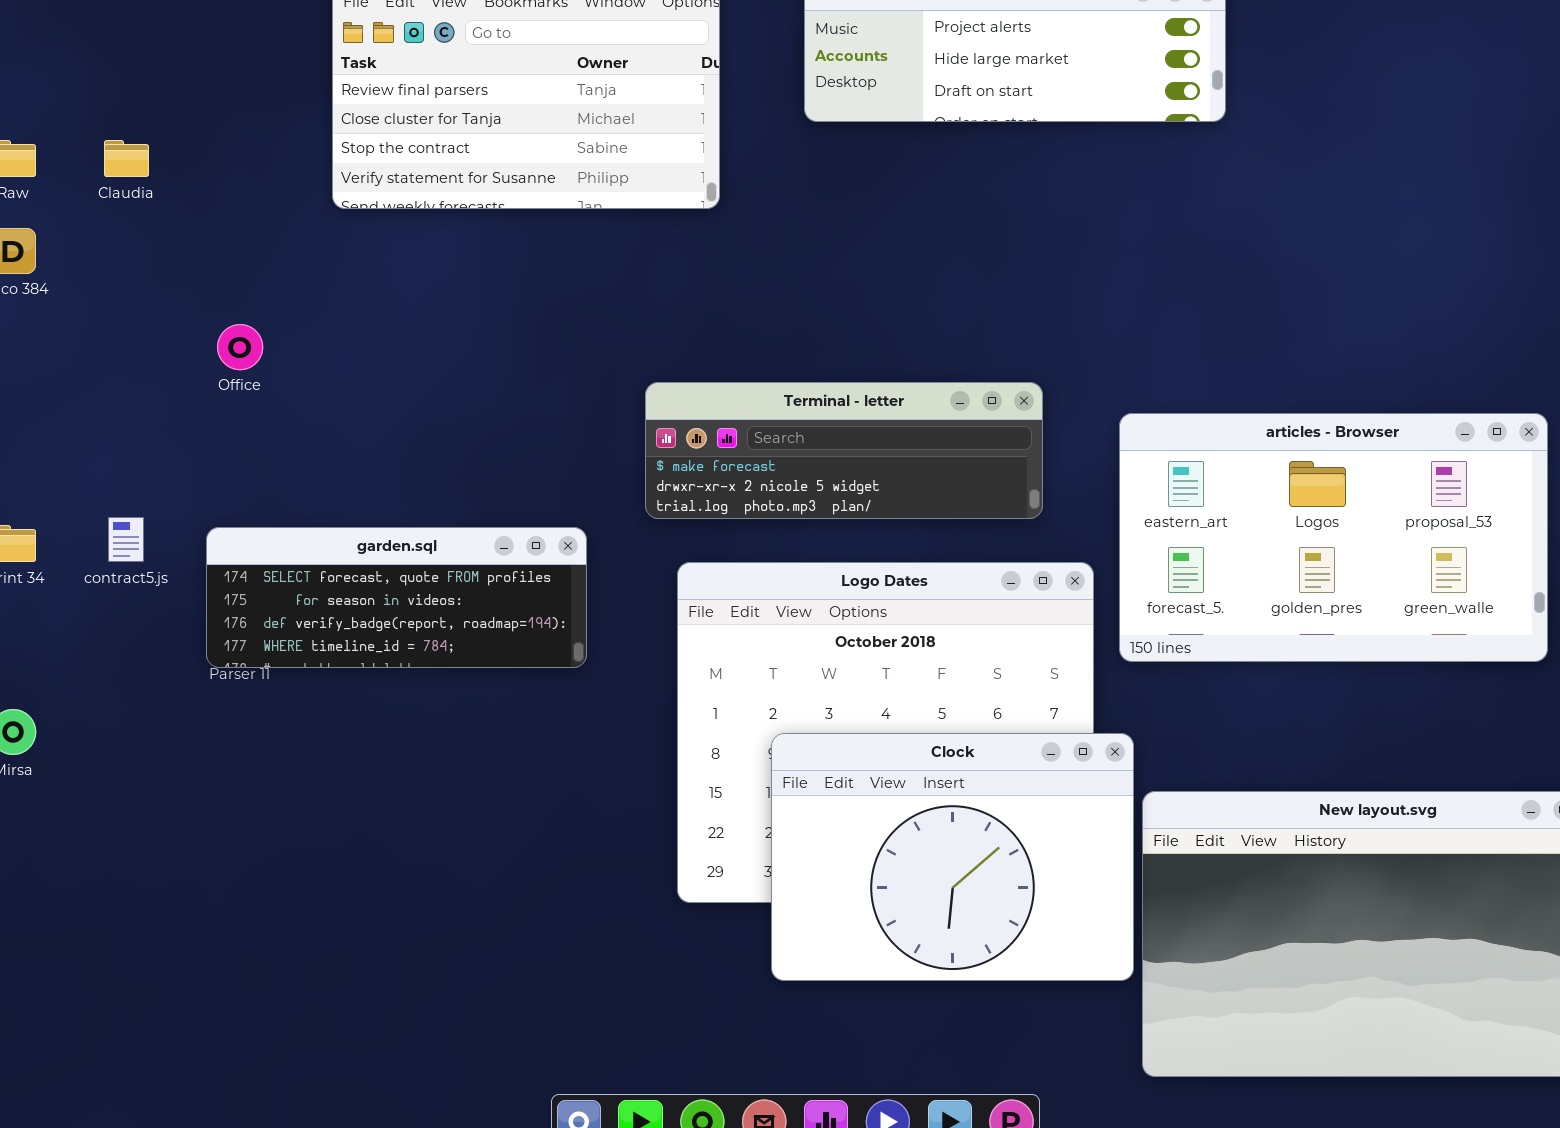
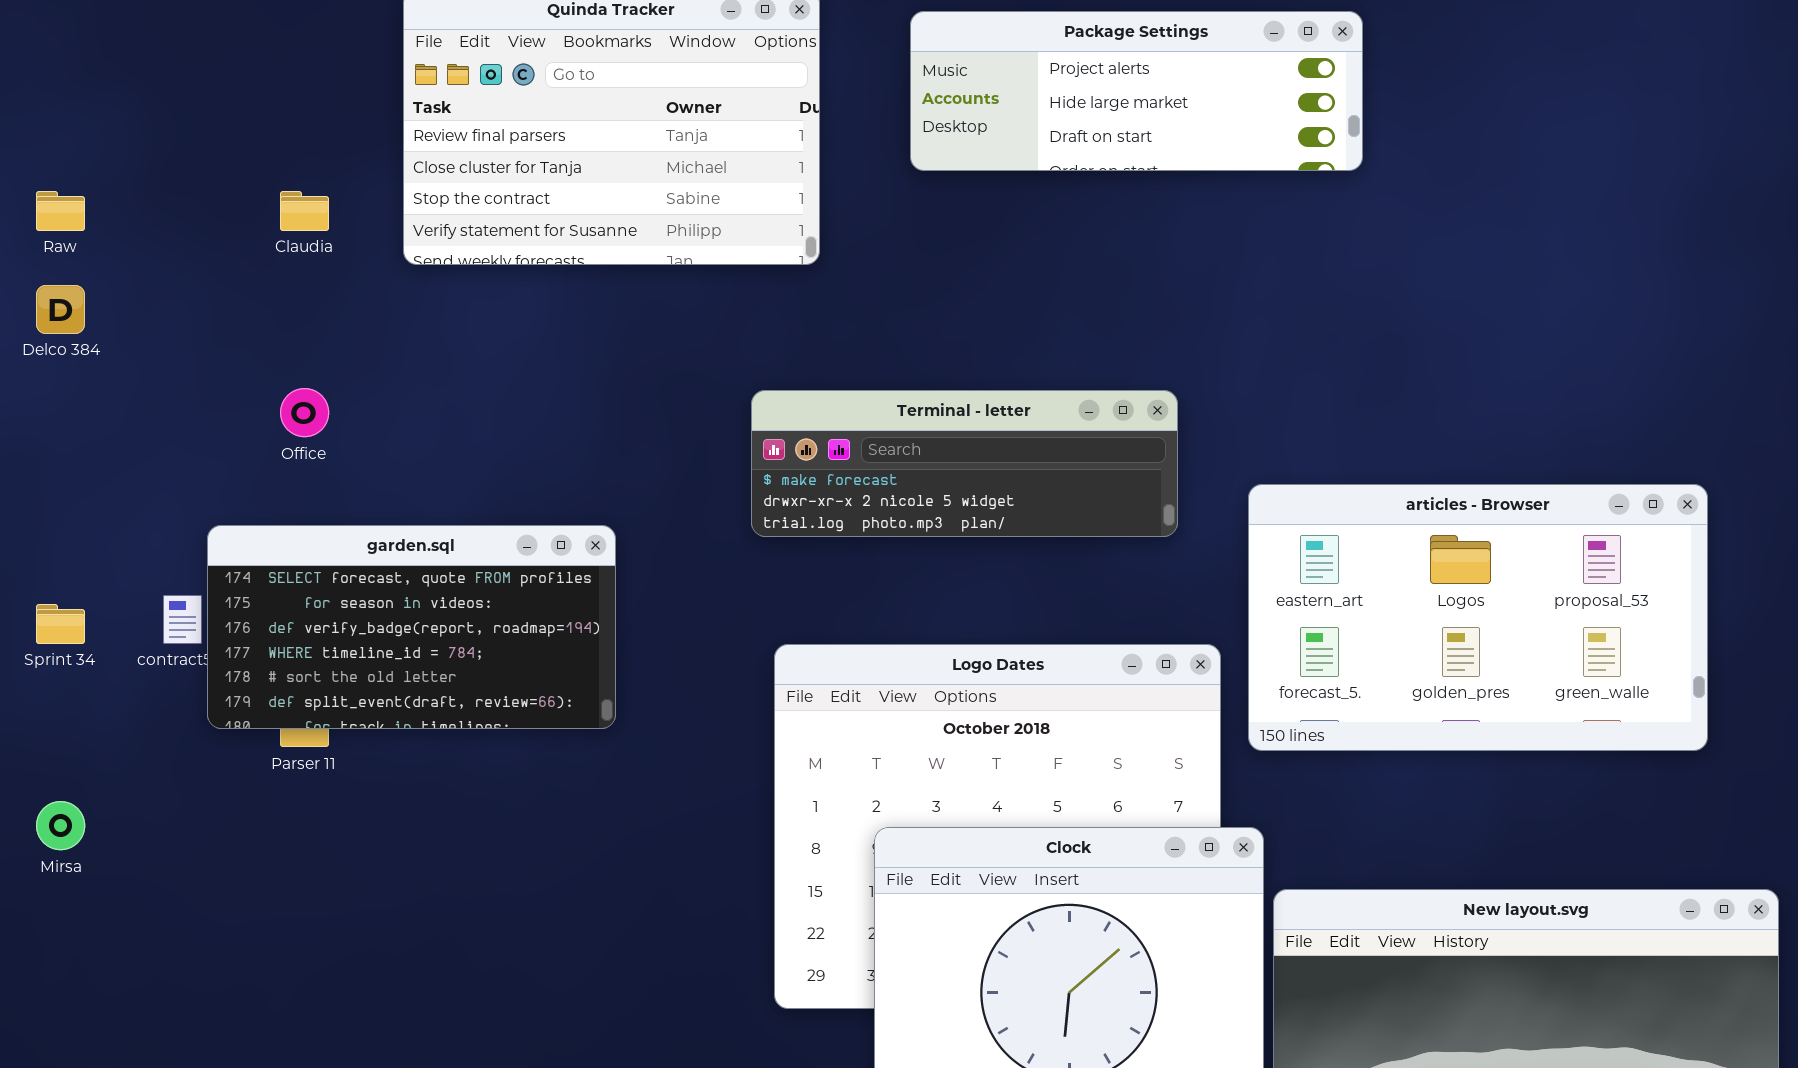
Claudia: [104,140,149,177] -> [280,191,329,231], moved
Terminal - letter: [645,382,1043,519] -> [751,390,1178,537], moved
garden.sql: [206,527,587,668] -> [207,525,616,729], moved, resized

